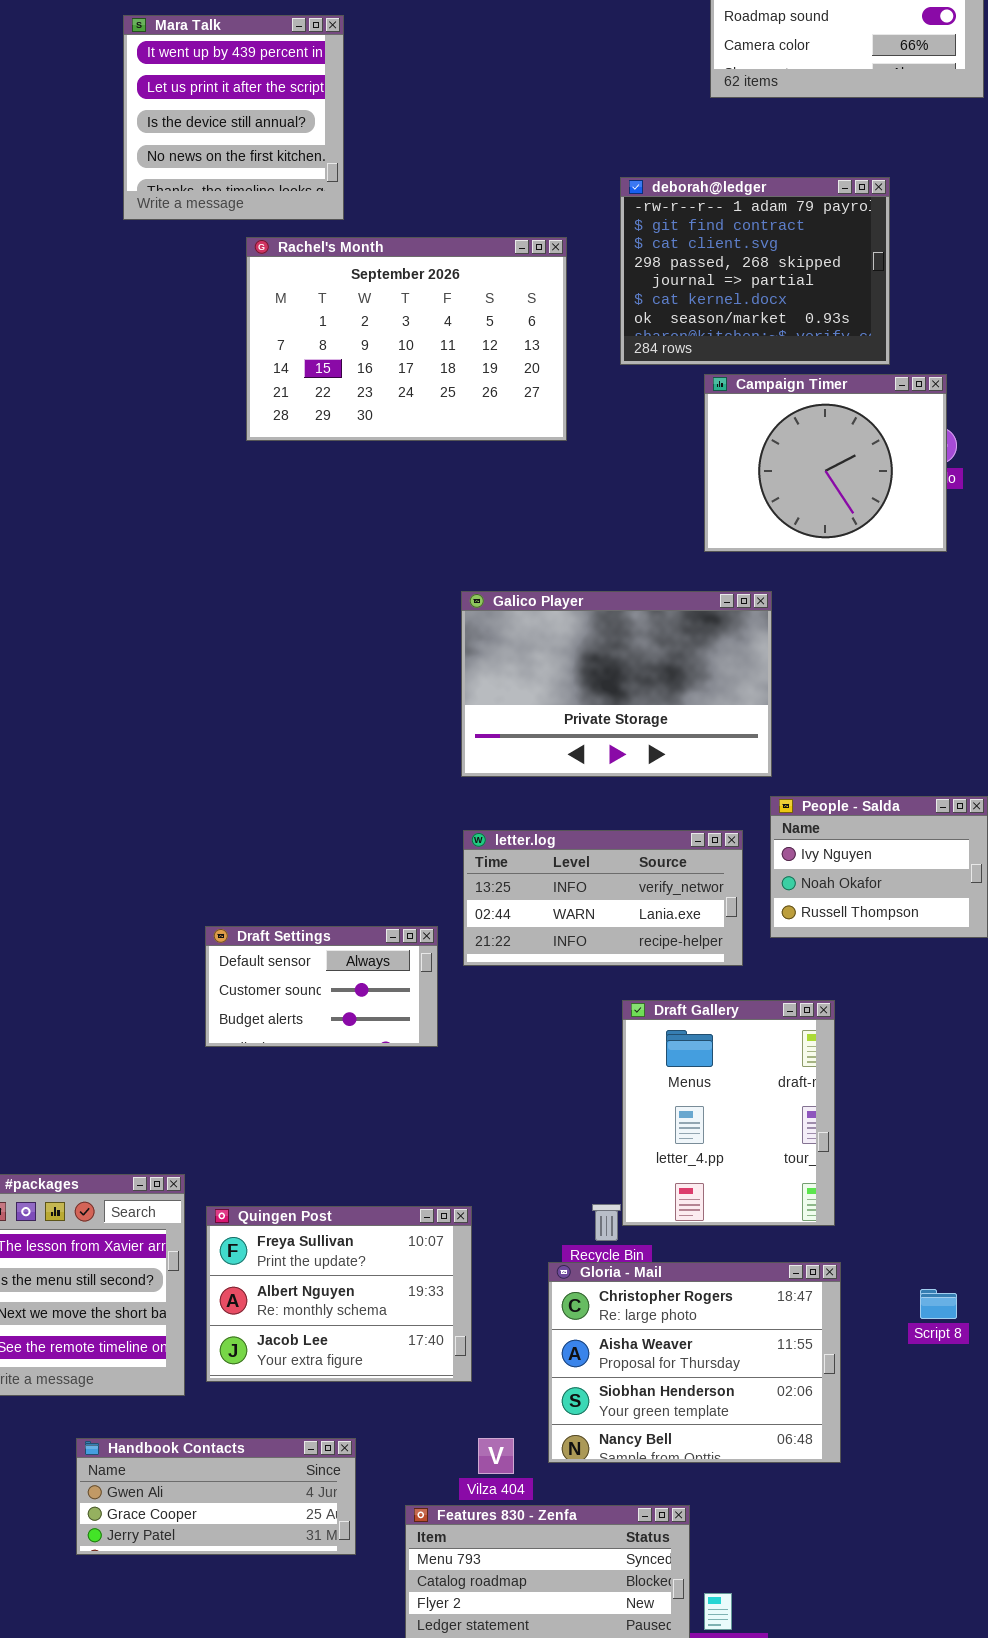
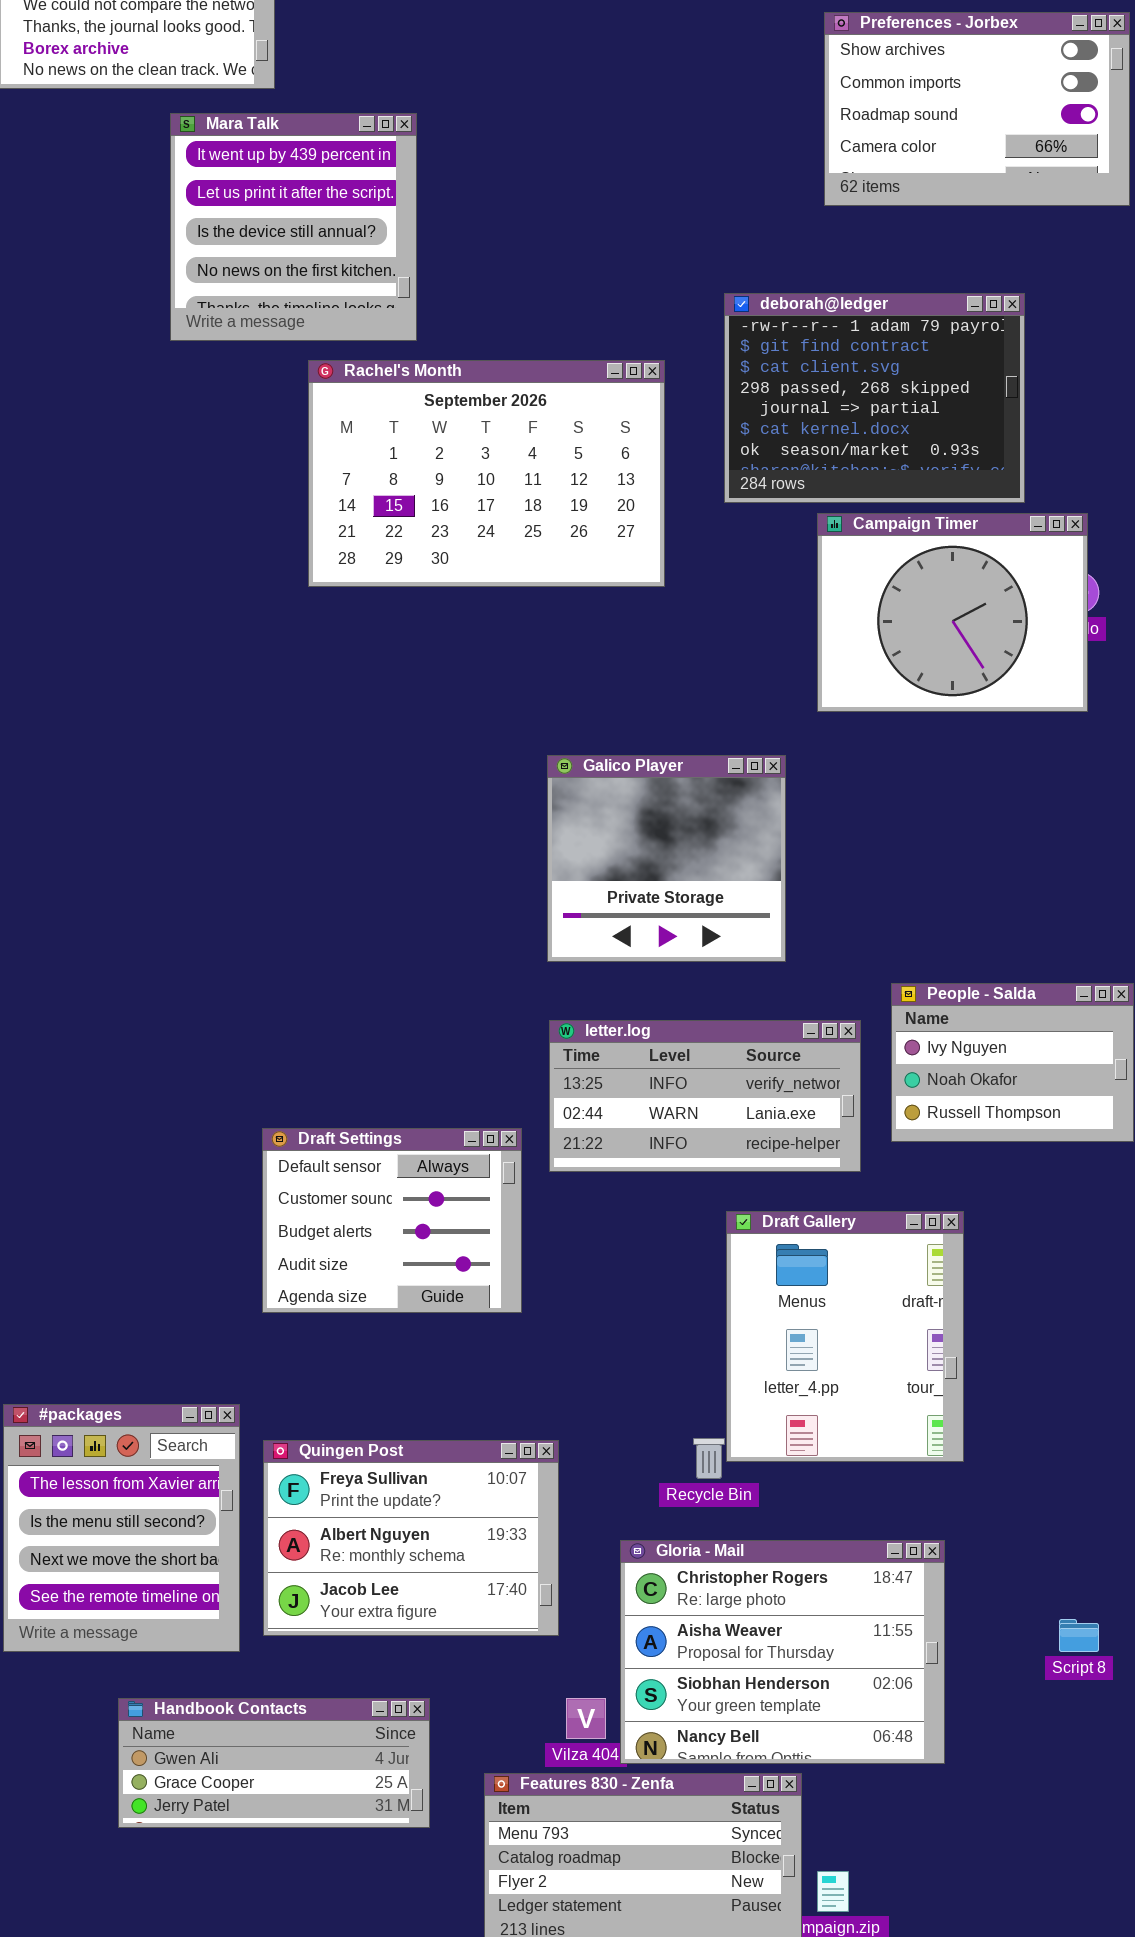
Galico Player: [461,591,772,777] -> [547,755,786,962], resized
Draft Settings: [205,926,438,1047] -> [262,1128,522,1313], resized
Gloria - Mail: [548,1262,841,1463] -> [620,1540,945,1764], moved
Script 8: [920,1289,957,1319] -> [1059,1619,1099,1652], moved

